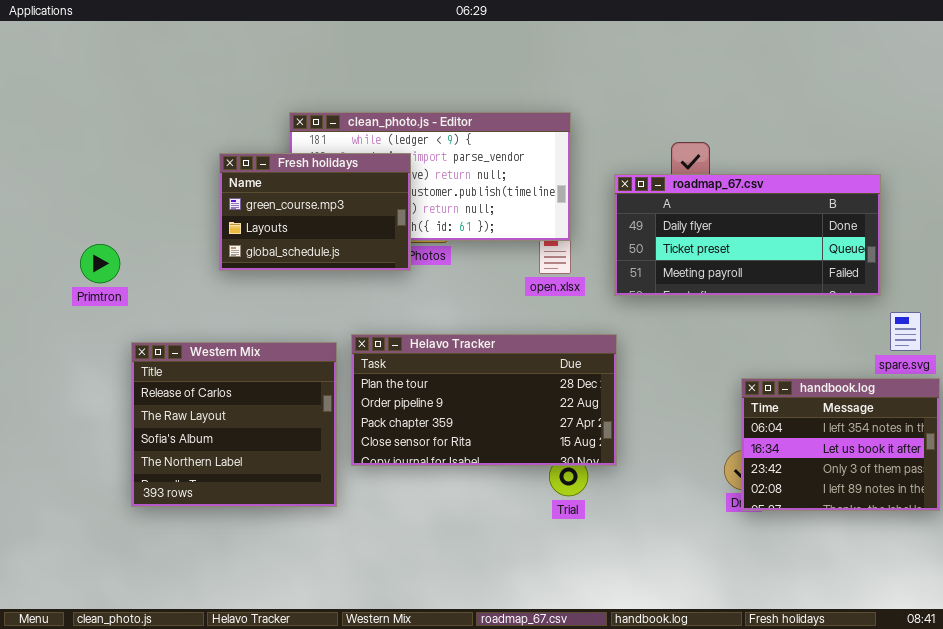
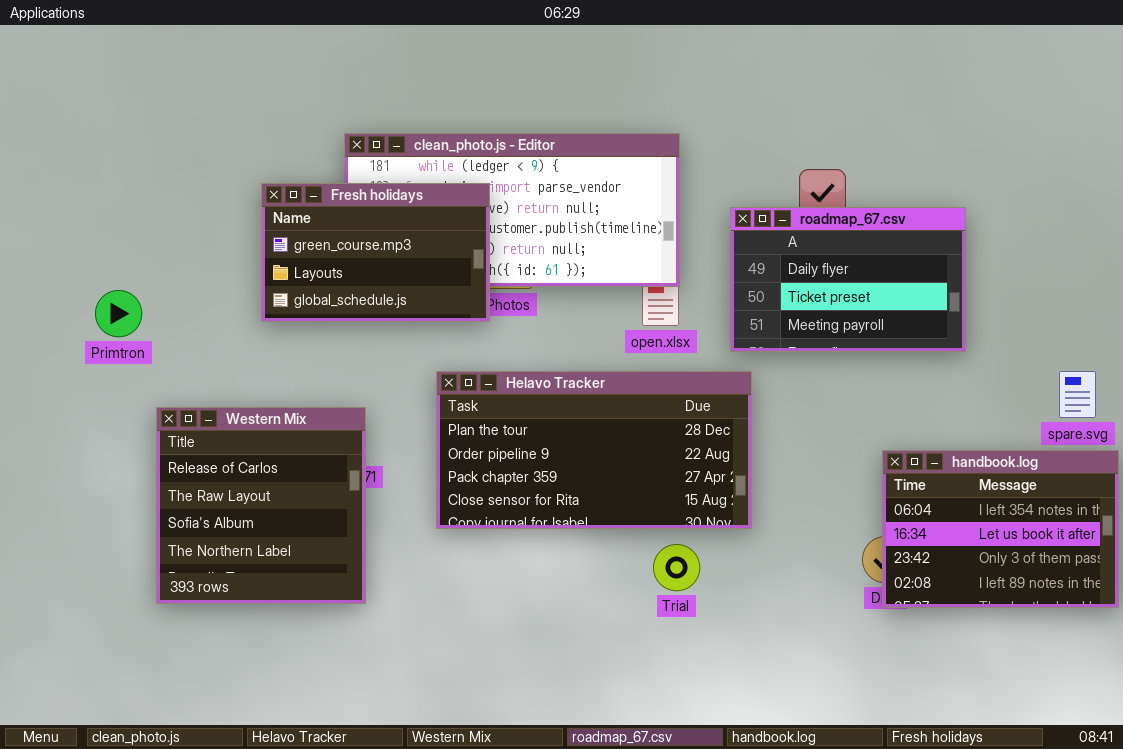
roadmap_67.csv: [614,174,881,296] -> [730,207,966,352], resized
Helavo Tracker: [351,334,617,466] -> [436,371,752,529], moved
Western Mix: [131,342,337,507] -> [156,407,366,604], resized

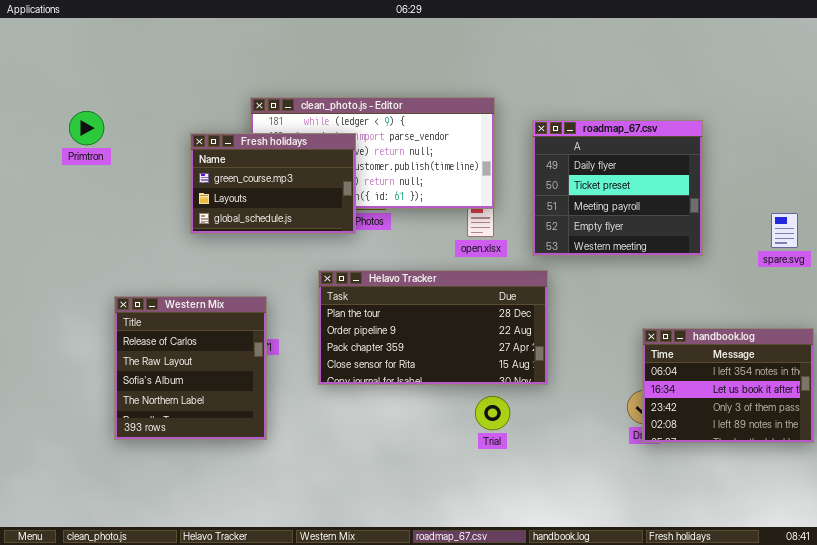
roadmap_67.csv: [730,207,966,352] -> [532,120,703,256], resized
Primtron: [95,290,142,337] -> [69,111,104,145], moved
spare.svg: [1059,371,1096,418] -> [771,213,798,248], moved

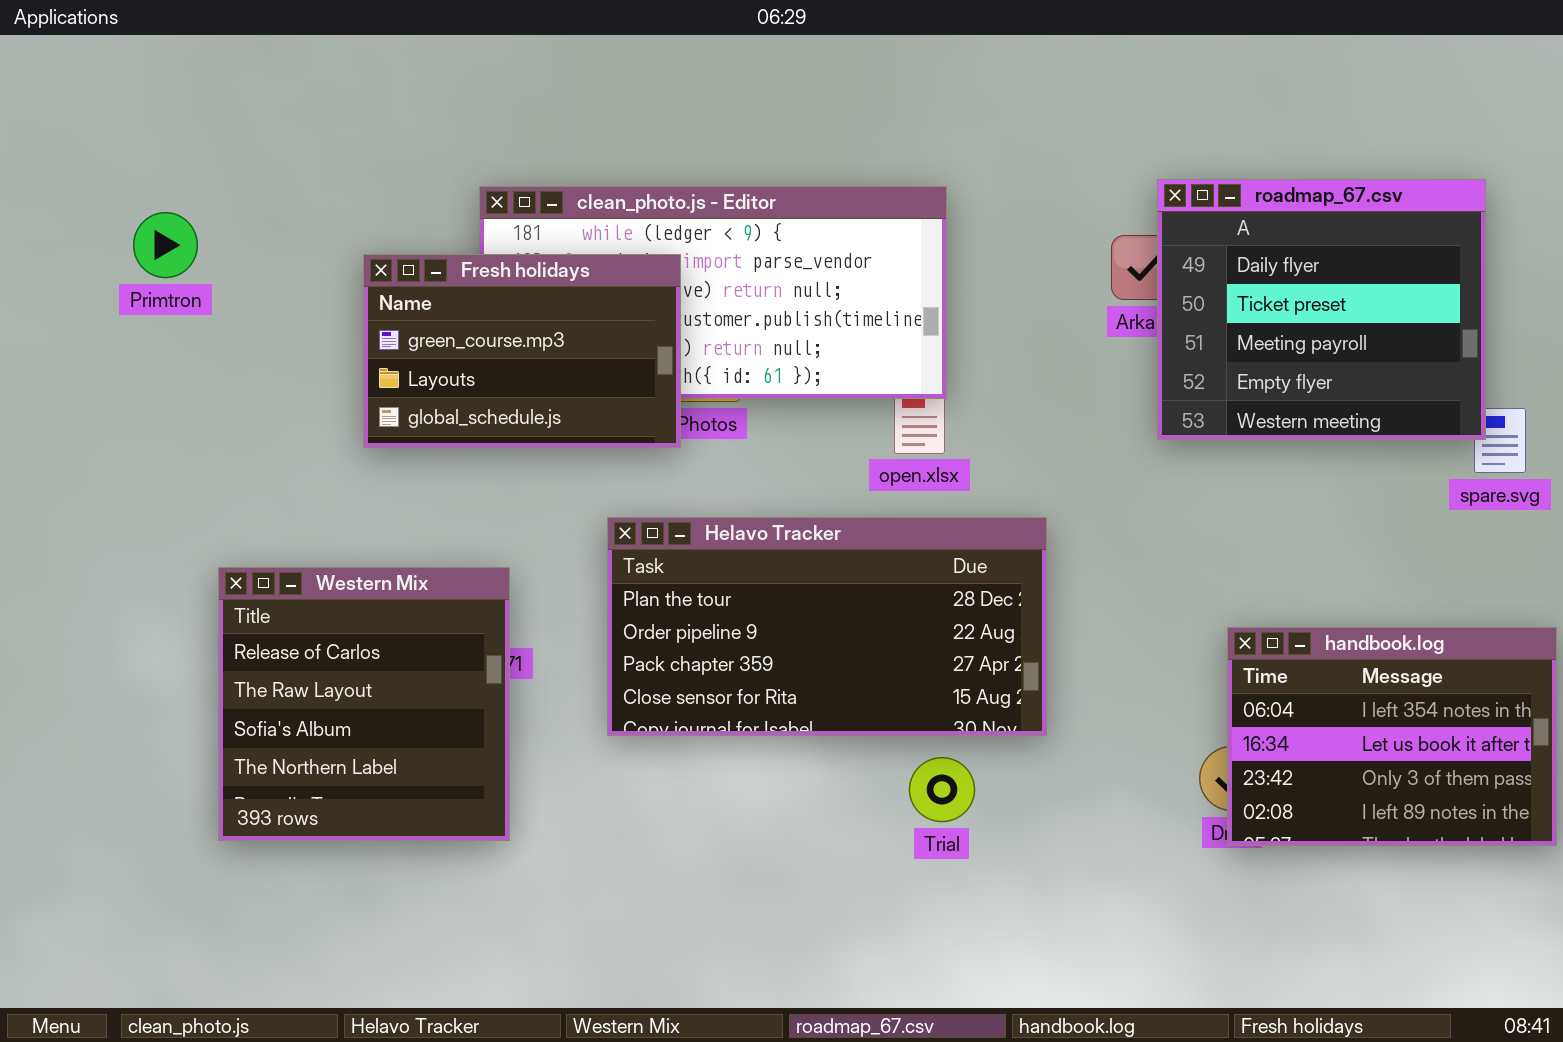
roadmap_67.csv: [532,120,703,256] -> [1157,179,1486,440], moved

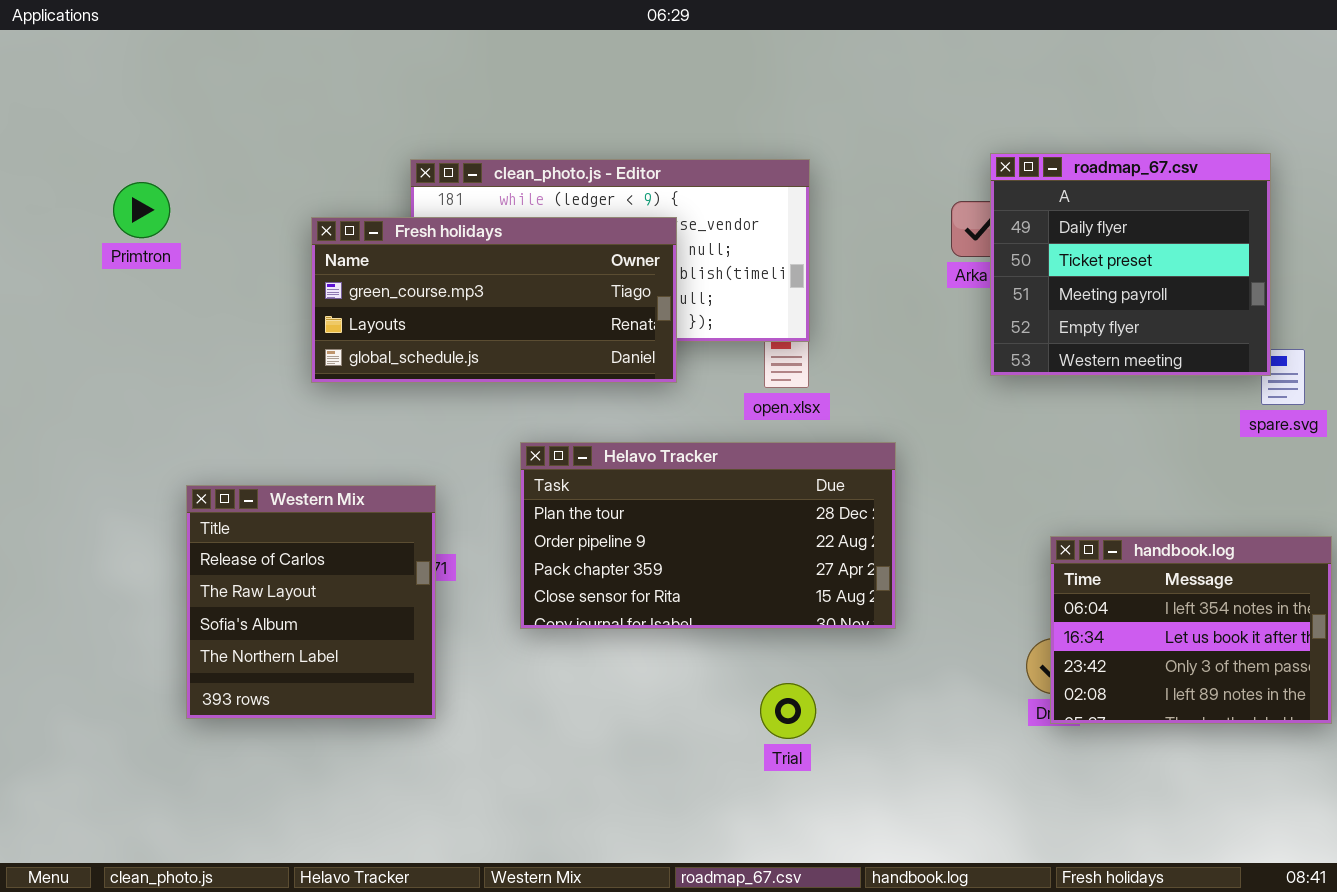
Fresh holidays: [363,254,681,448] -> [311,217,677,383], resized
Trial: [909,757,975,822] -> [760,683,816,739], moved

